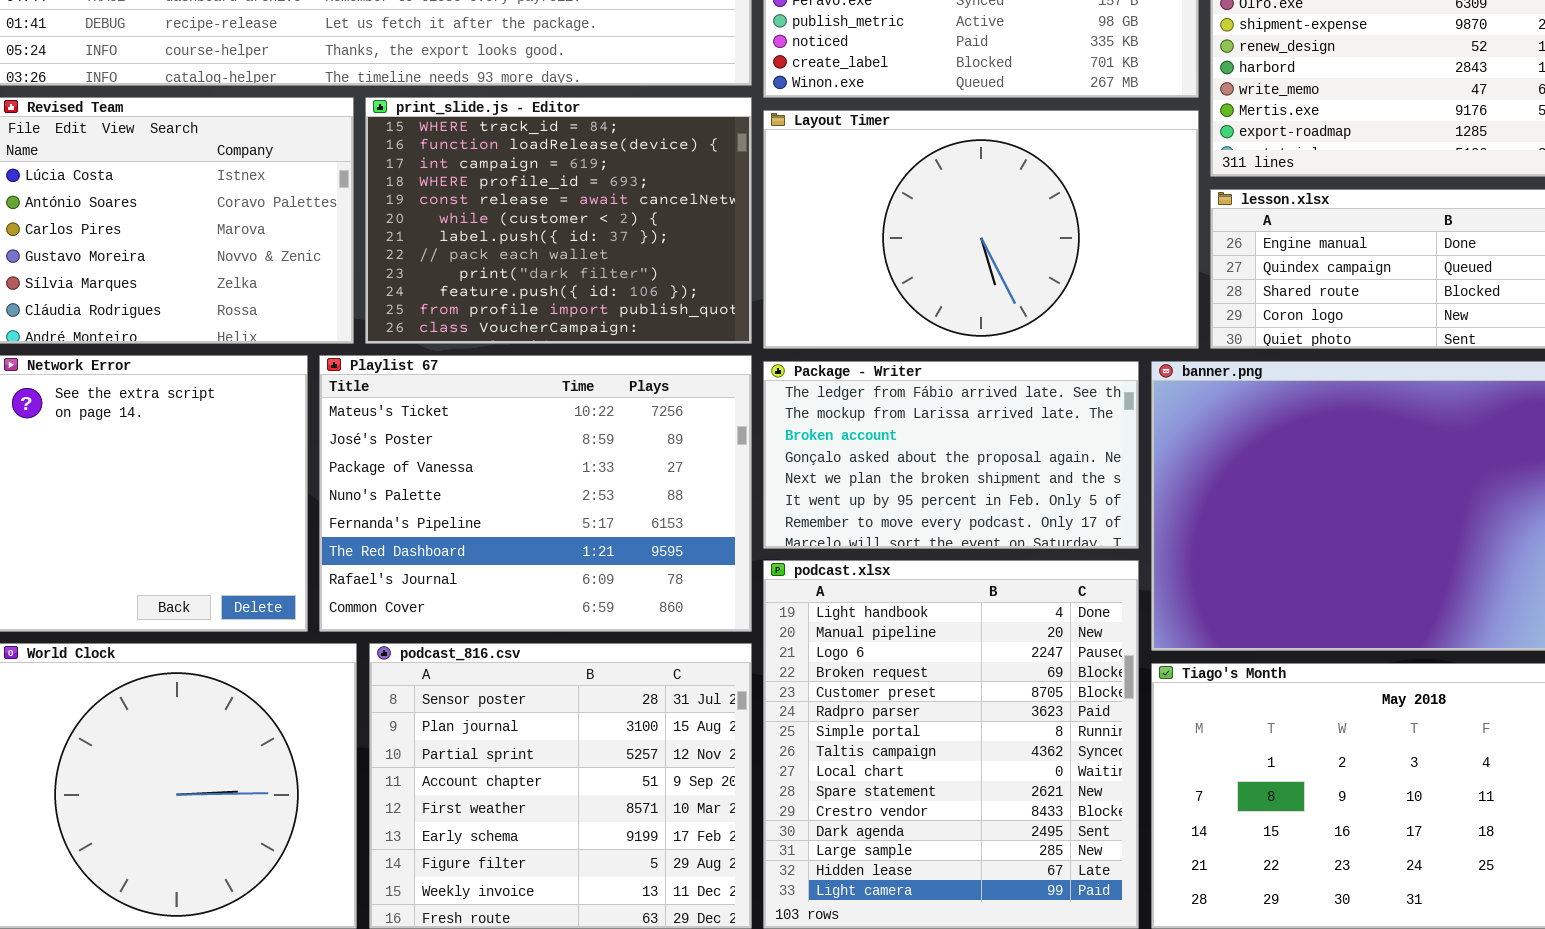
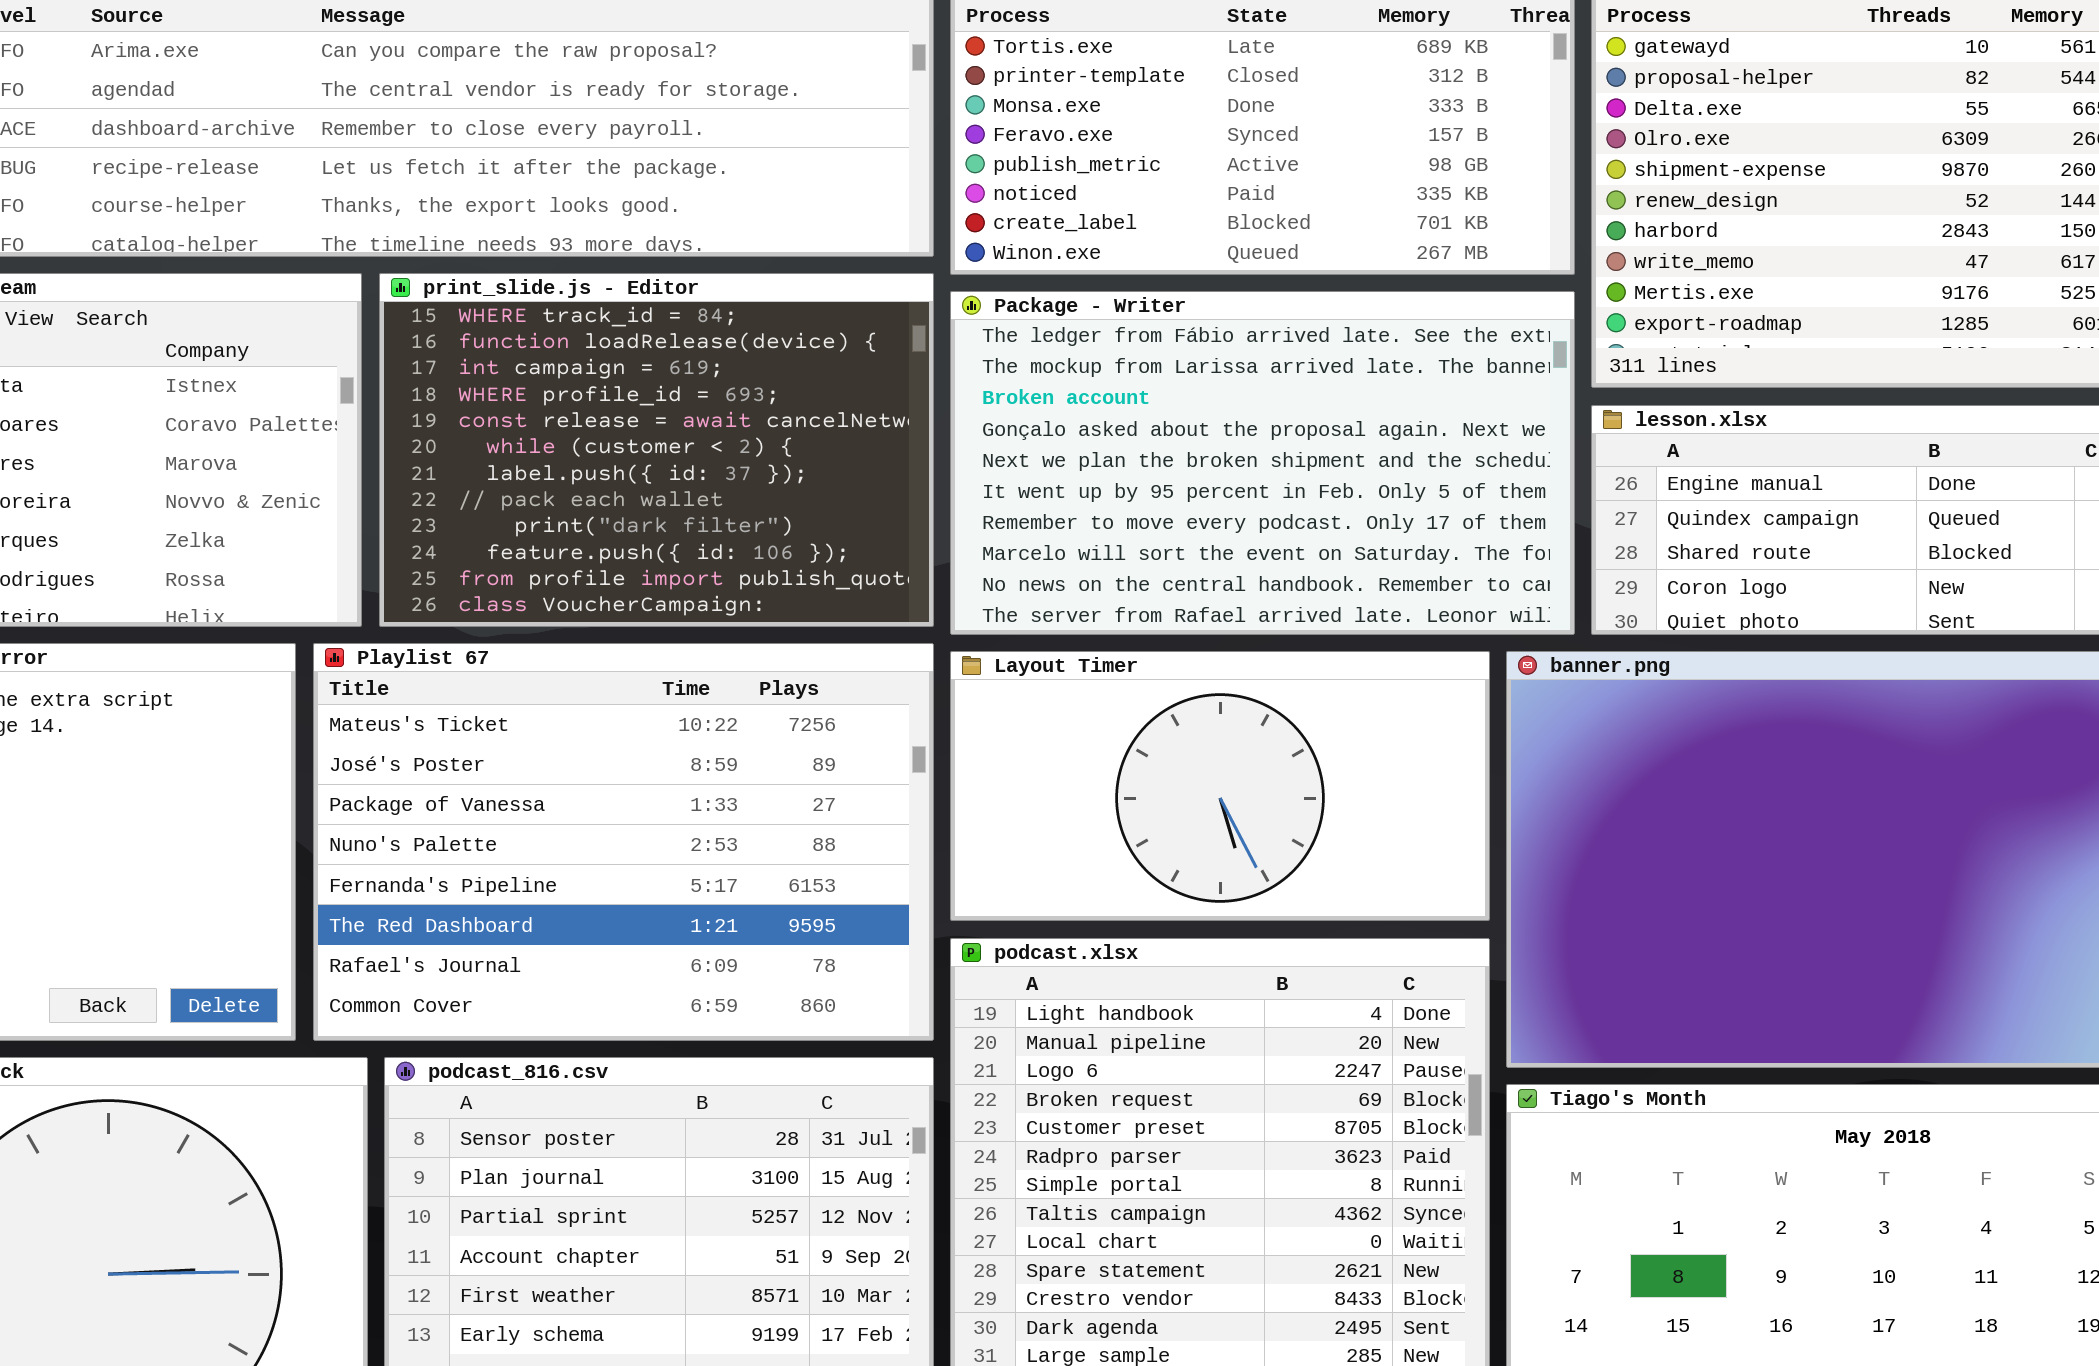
Layout Timer: [763,110,1199,349] -> [950,651,1490,921], moved, resized
Package - Writer: [763,361,1139,549] -> [950,291,1575,635], moved, resized

